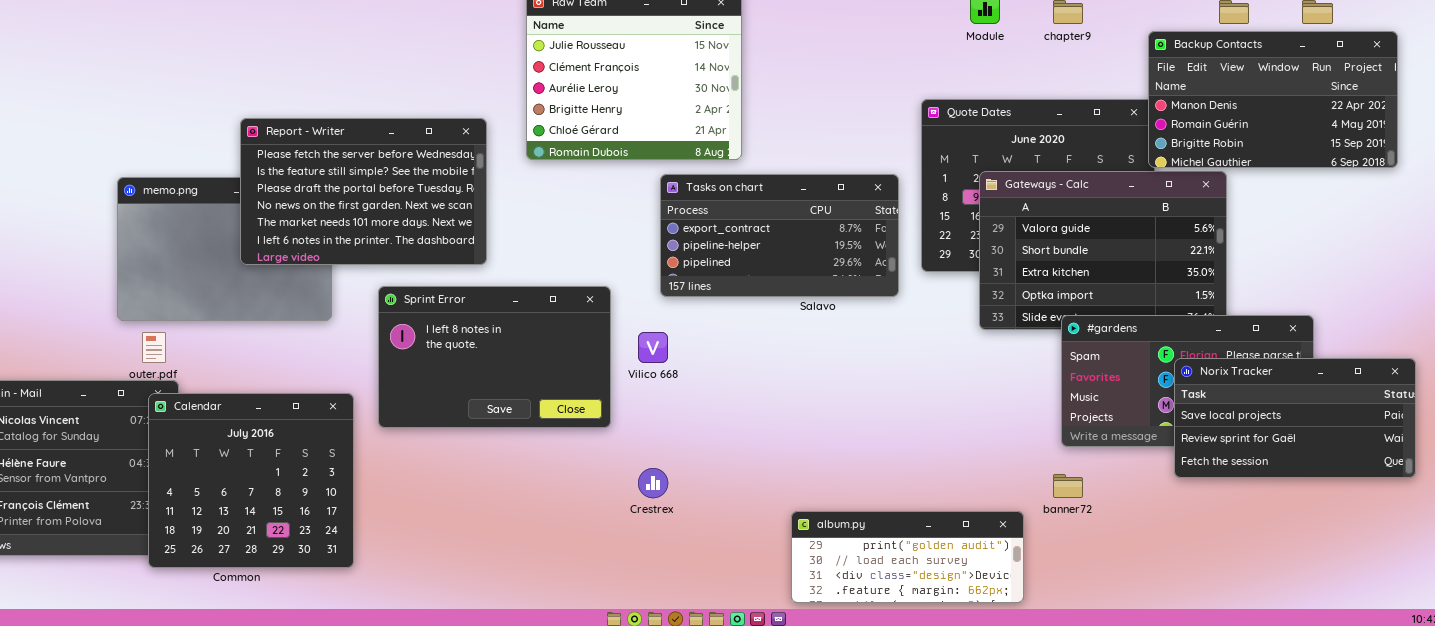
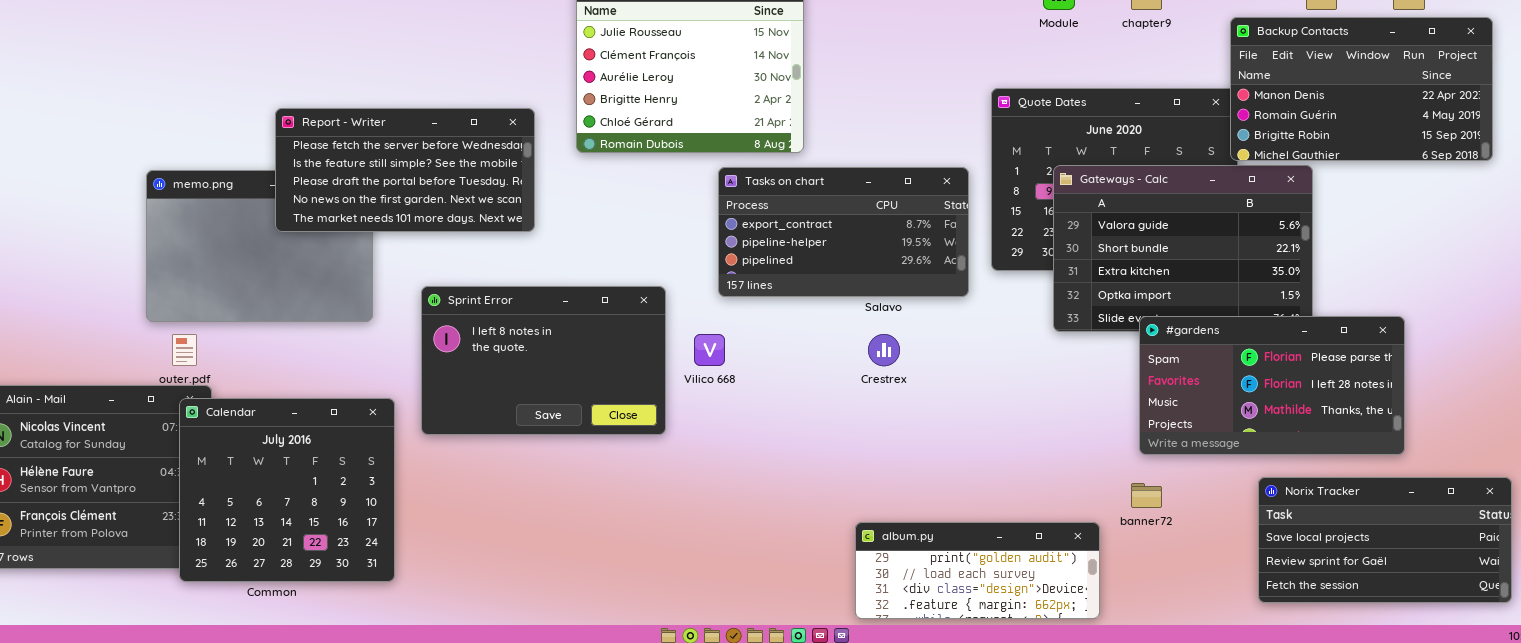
Report - Writer: [240,118,487,265] -> [275,108,535,232], resized
Norix Tracker: [1174,358,1416,478] -> [1258,477,1512,603], moved
Crestrex: [638,468,668,498] -> [868,334,900,366], moved

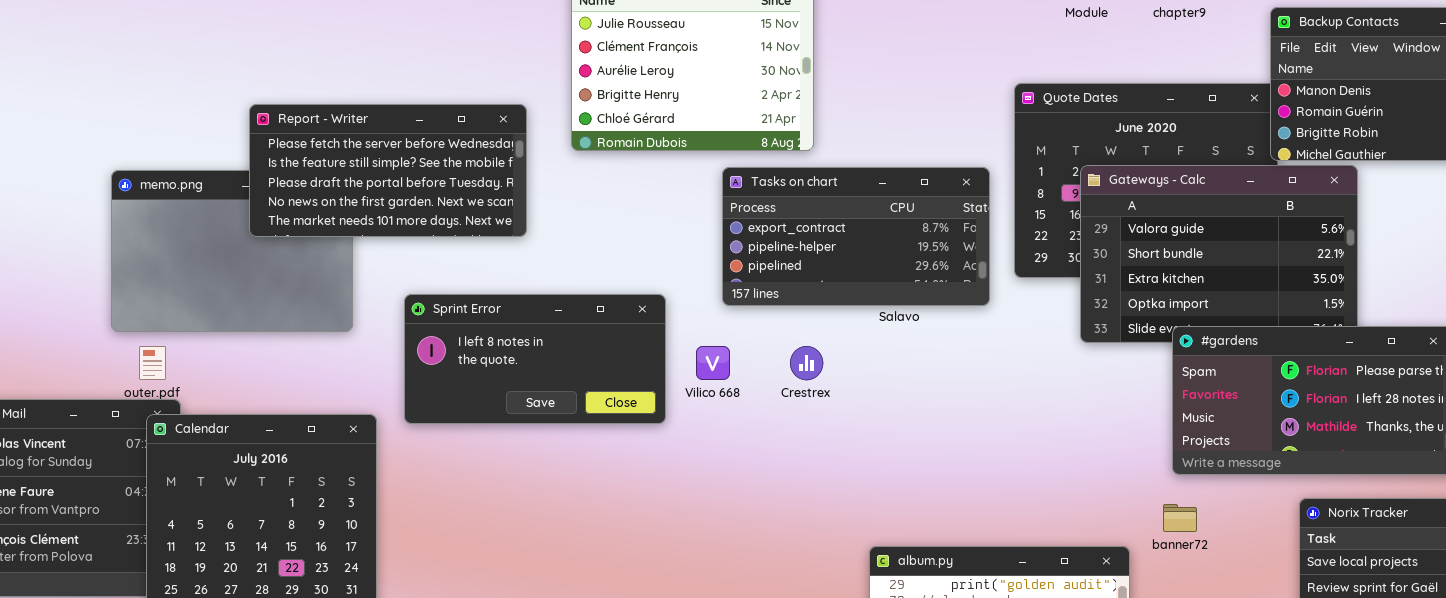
Sprint Error: [421,286,666,435] -> [404,294,666,424], resized
Crestrex: [868,334,900,366] -> [790,346,823,380], moved

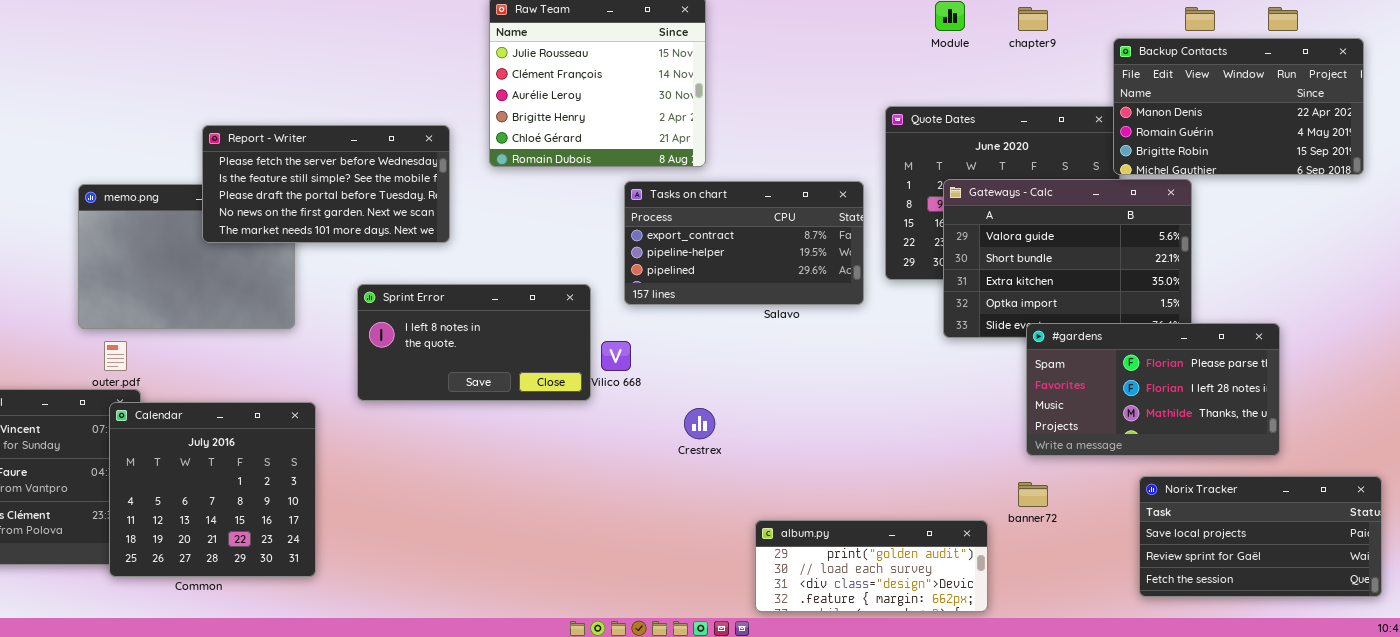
Sprint Error: [404,294,666,424] -> [357,284,591,401], moved
Crestrex: [790,346,823,380] -> [684,408,715,439], moved

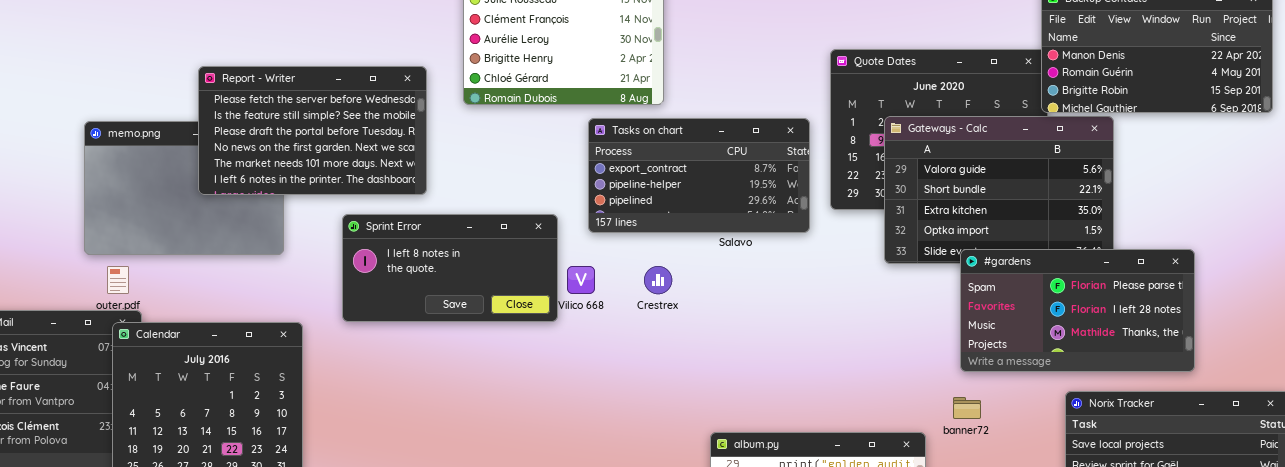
Report - Writer: [202,125,450,243] -> [198,66,427,195], resized
Crestrex: [684,408,715,439] -> [644,266,672,294], moved

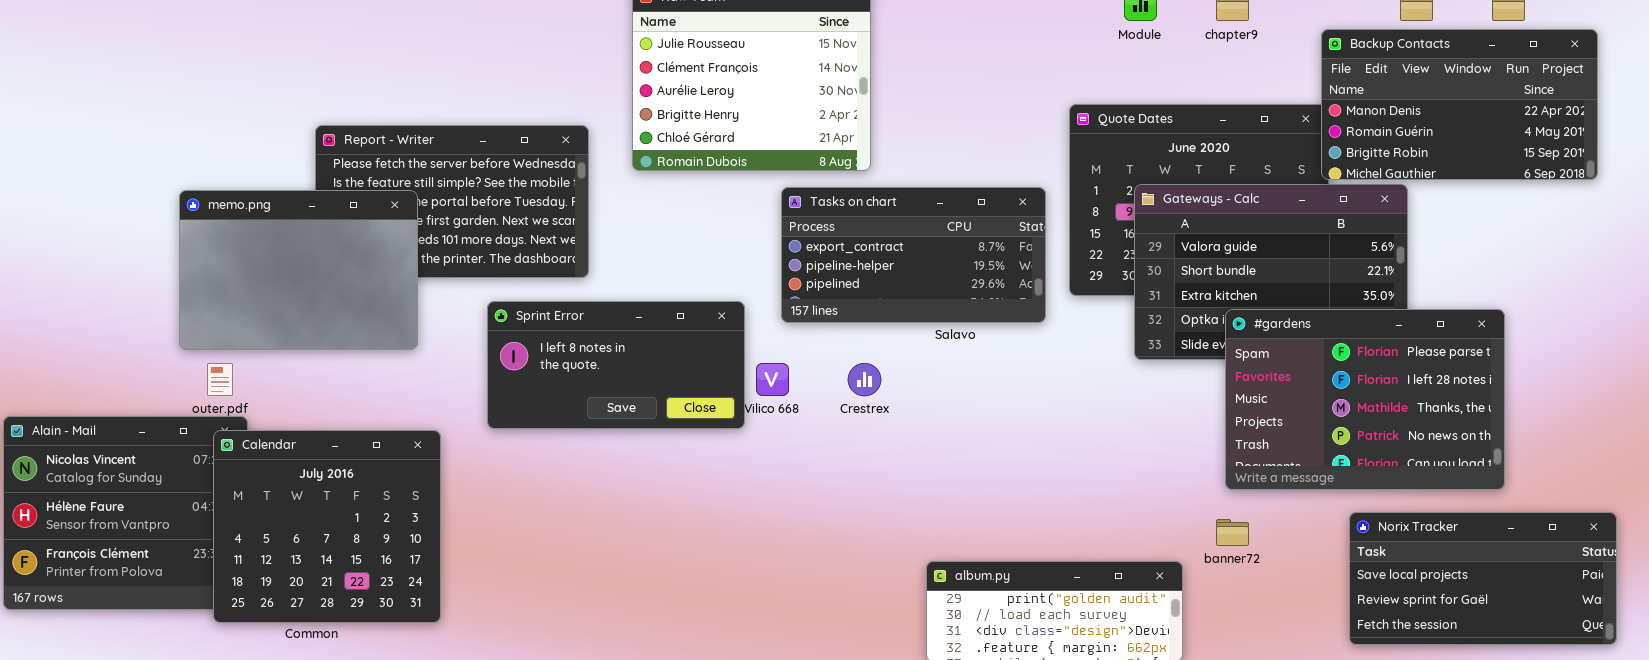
memo.png: [84,121,284,255] -> [179,190,418,350], raised
#gardens: [960,249,1195,372] -> [1225,309,1505,490], resized

